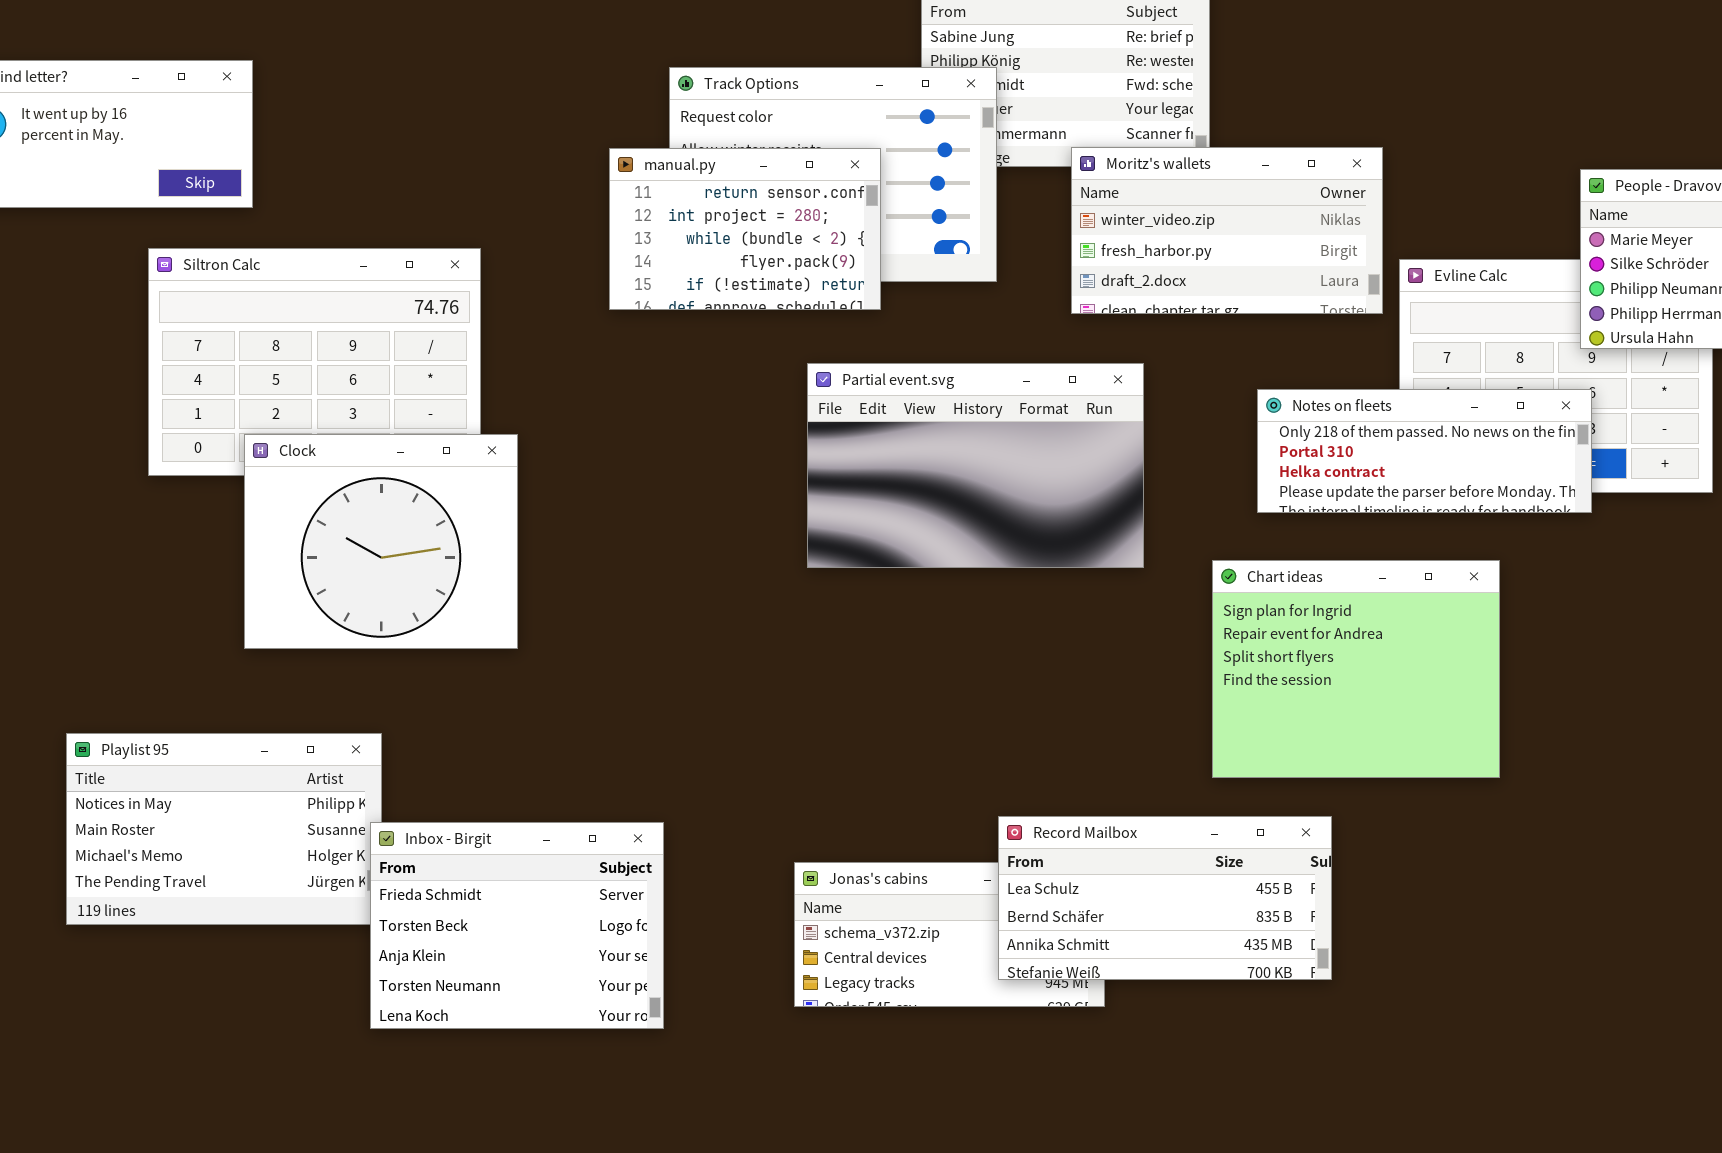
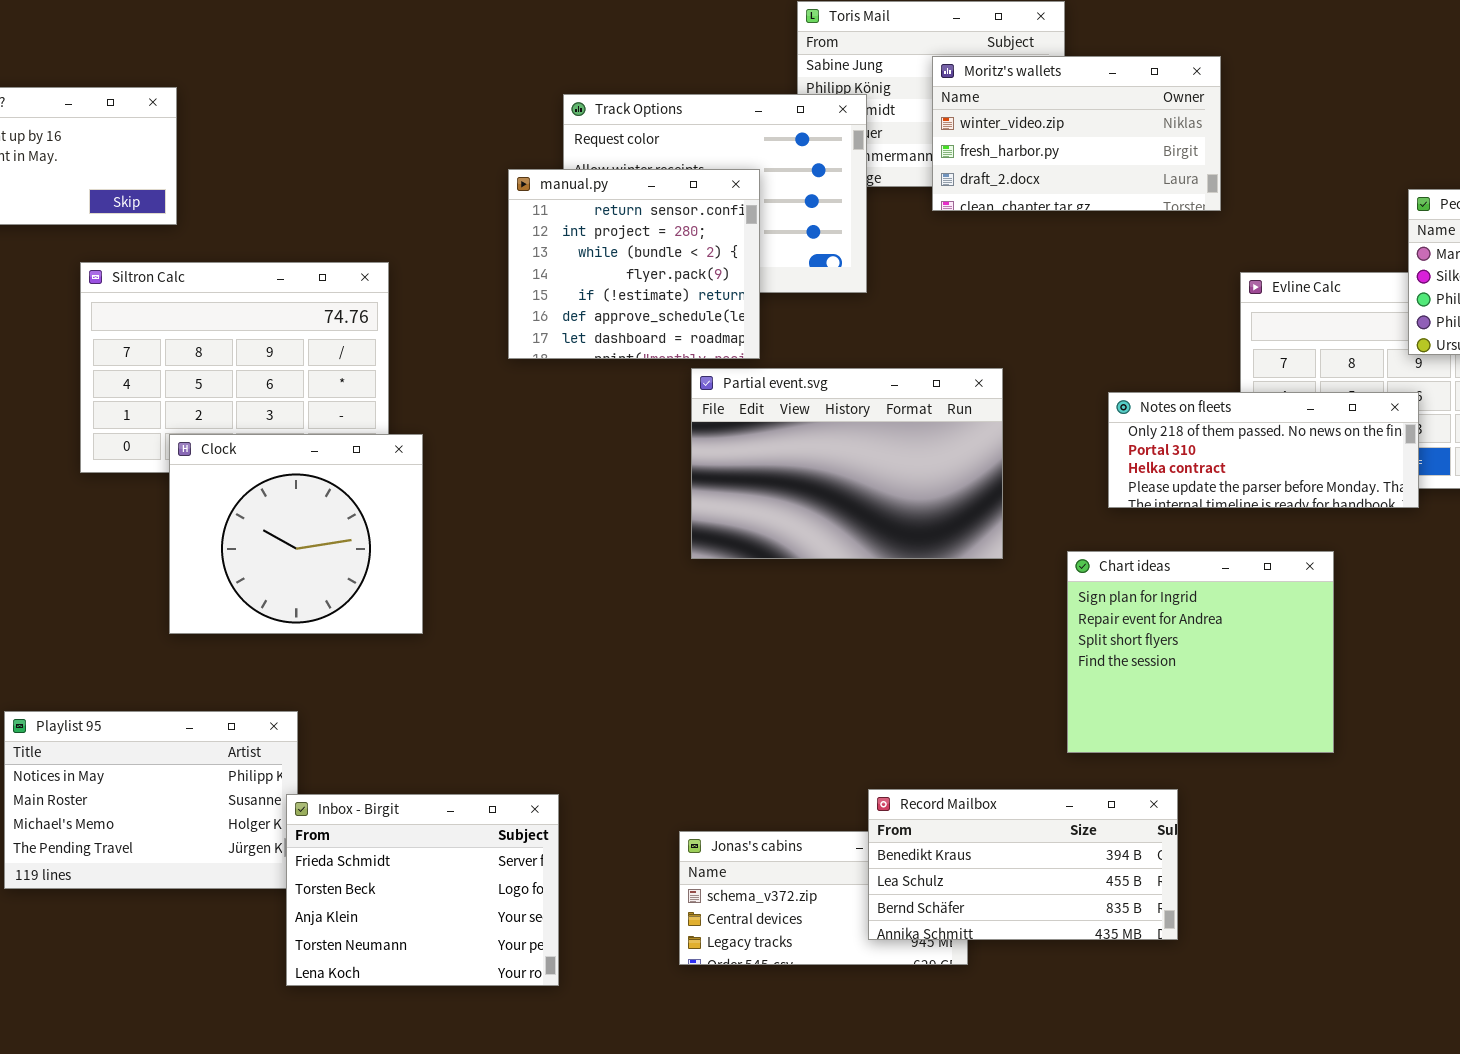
Moritz's wallets: [1071,147,1383,314] -> [932,56,1221,211], moved
manual.py: [609,148,881,310] -> [508,169,760,359], resized
Record Mailbox: [998,816,1332,980] -> [868,789,1178,940], scrolled up 1 row

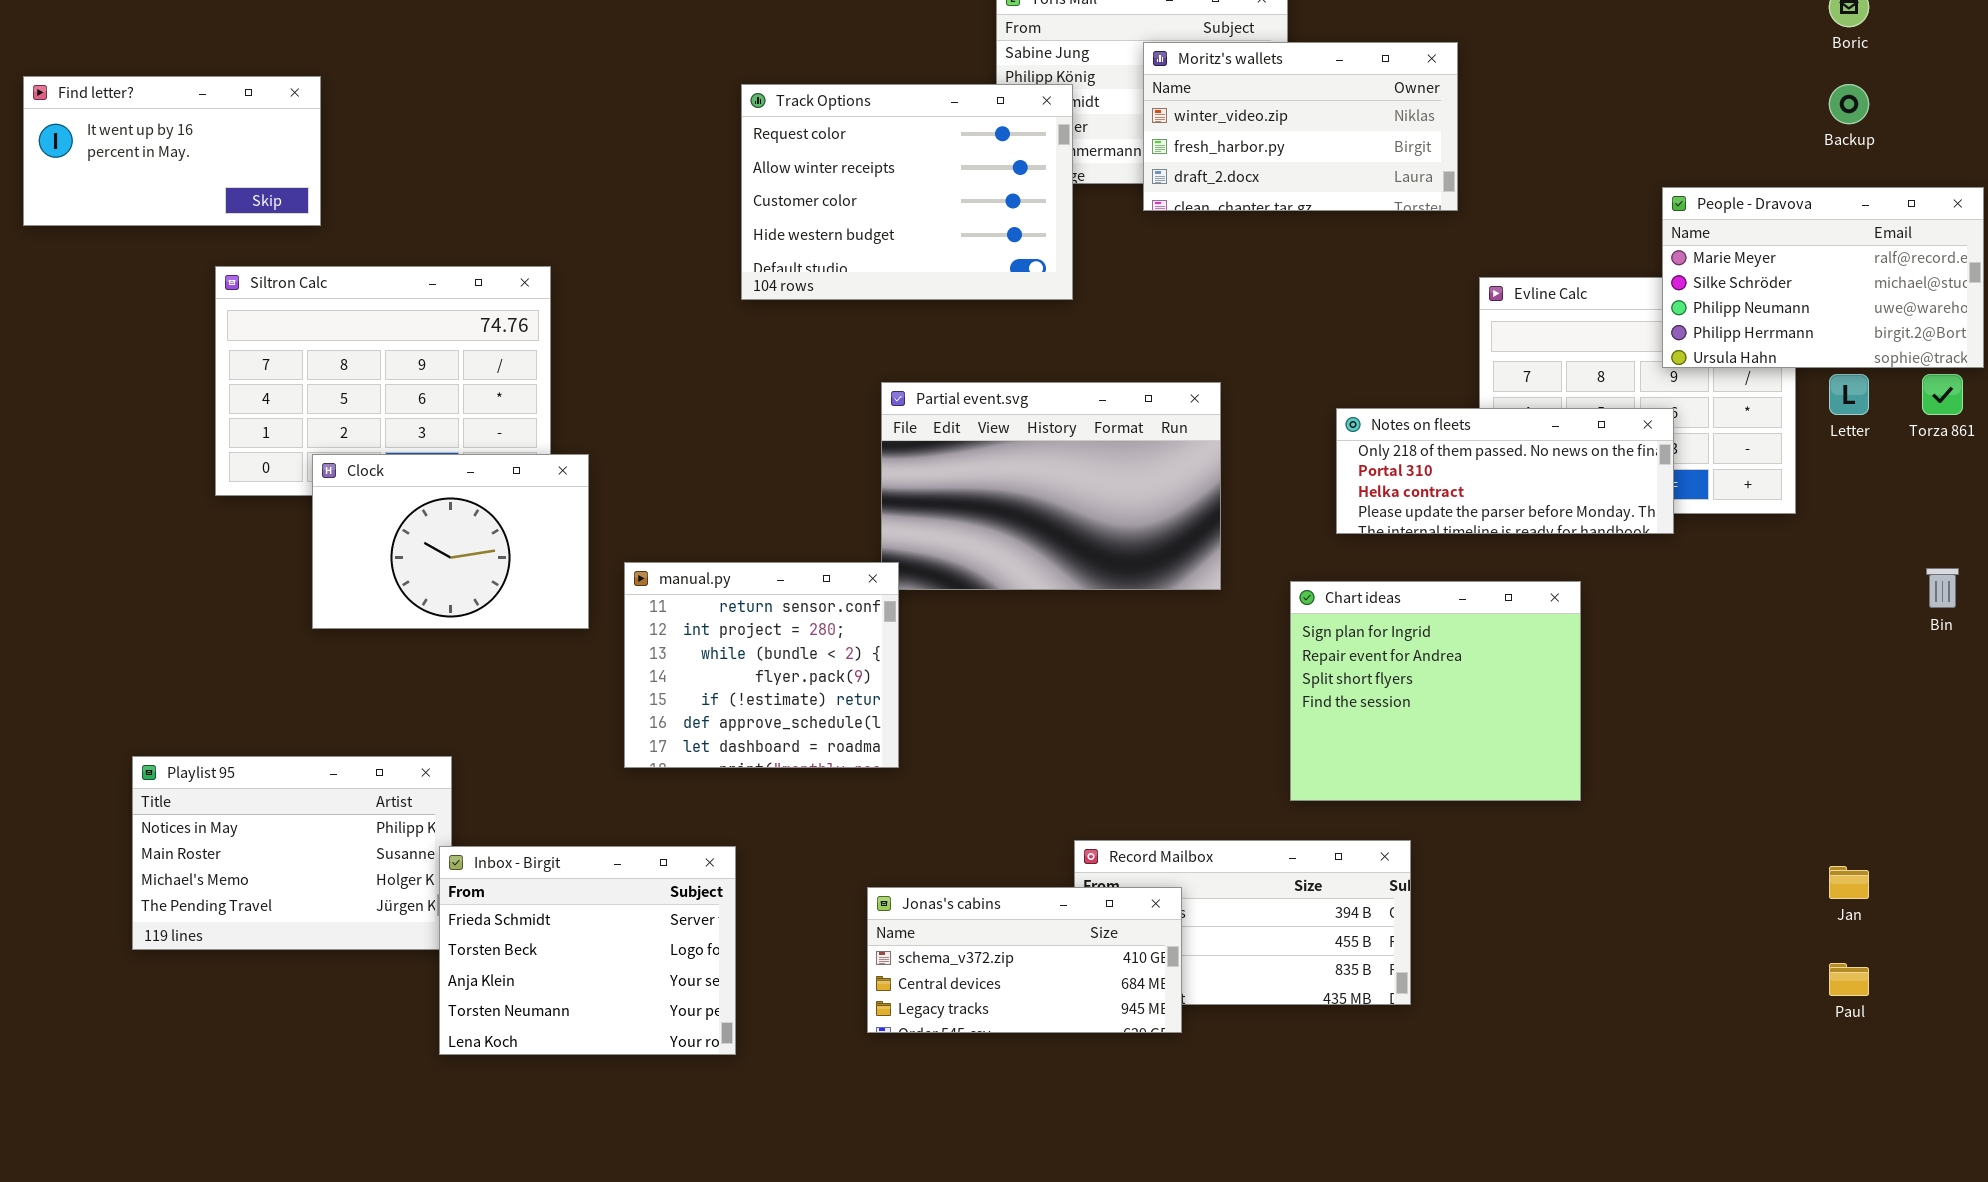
manual.py: [508,169,760,359] -> [624,562,899,768], moved
Clock: [169,434,423,634] -> [312,454,589,629], resized
Jonas's cabins: [679,831,968,965] -> [867,887,1182,1033], raised

